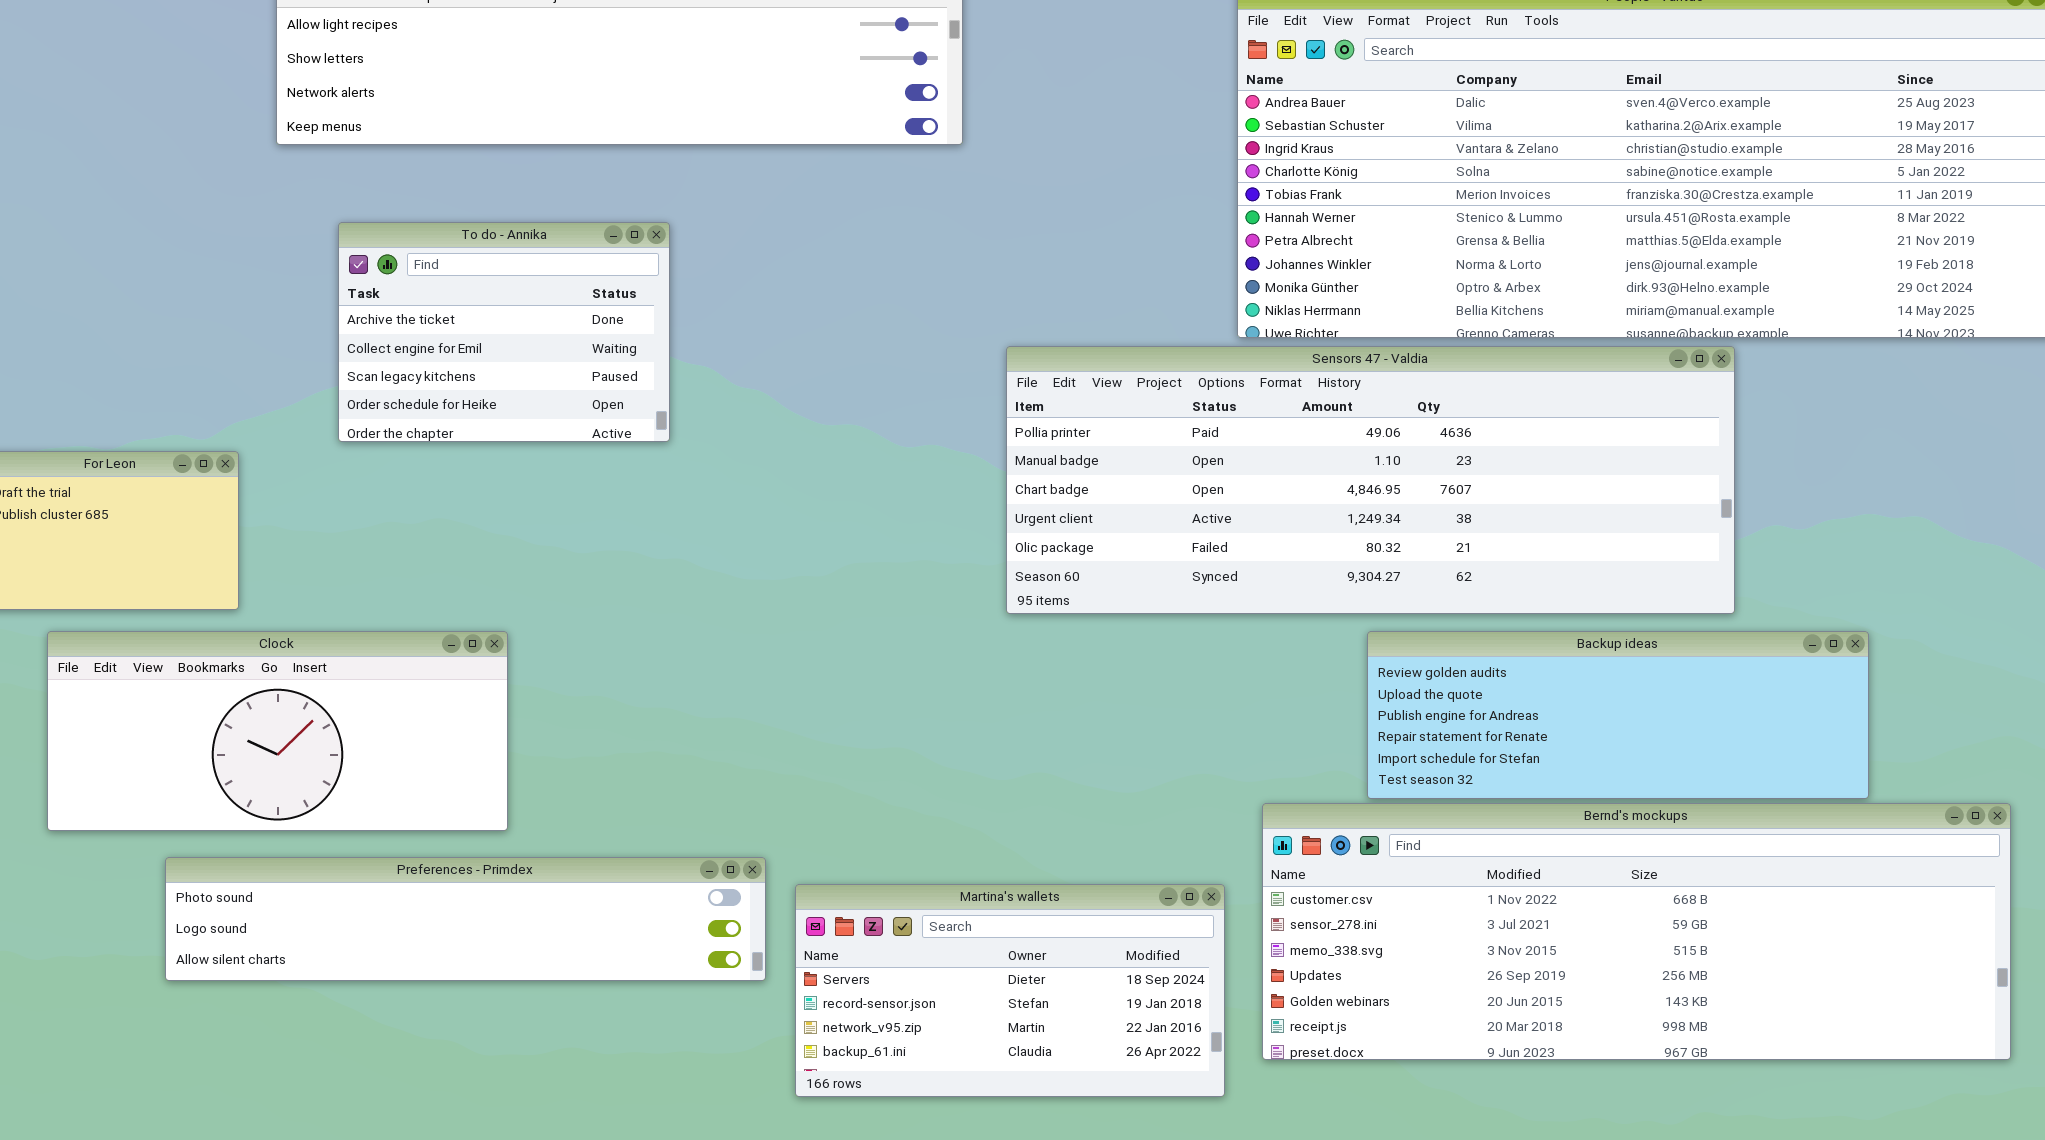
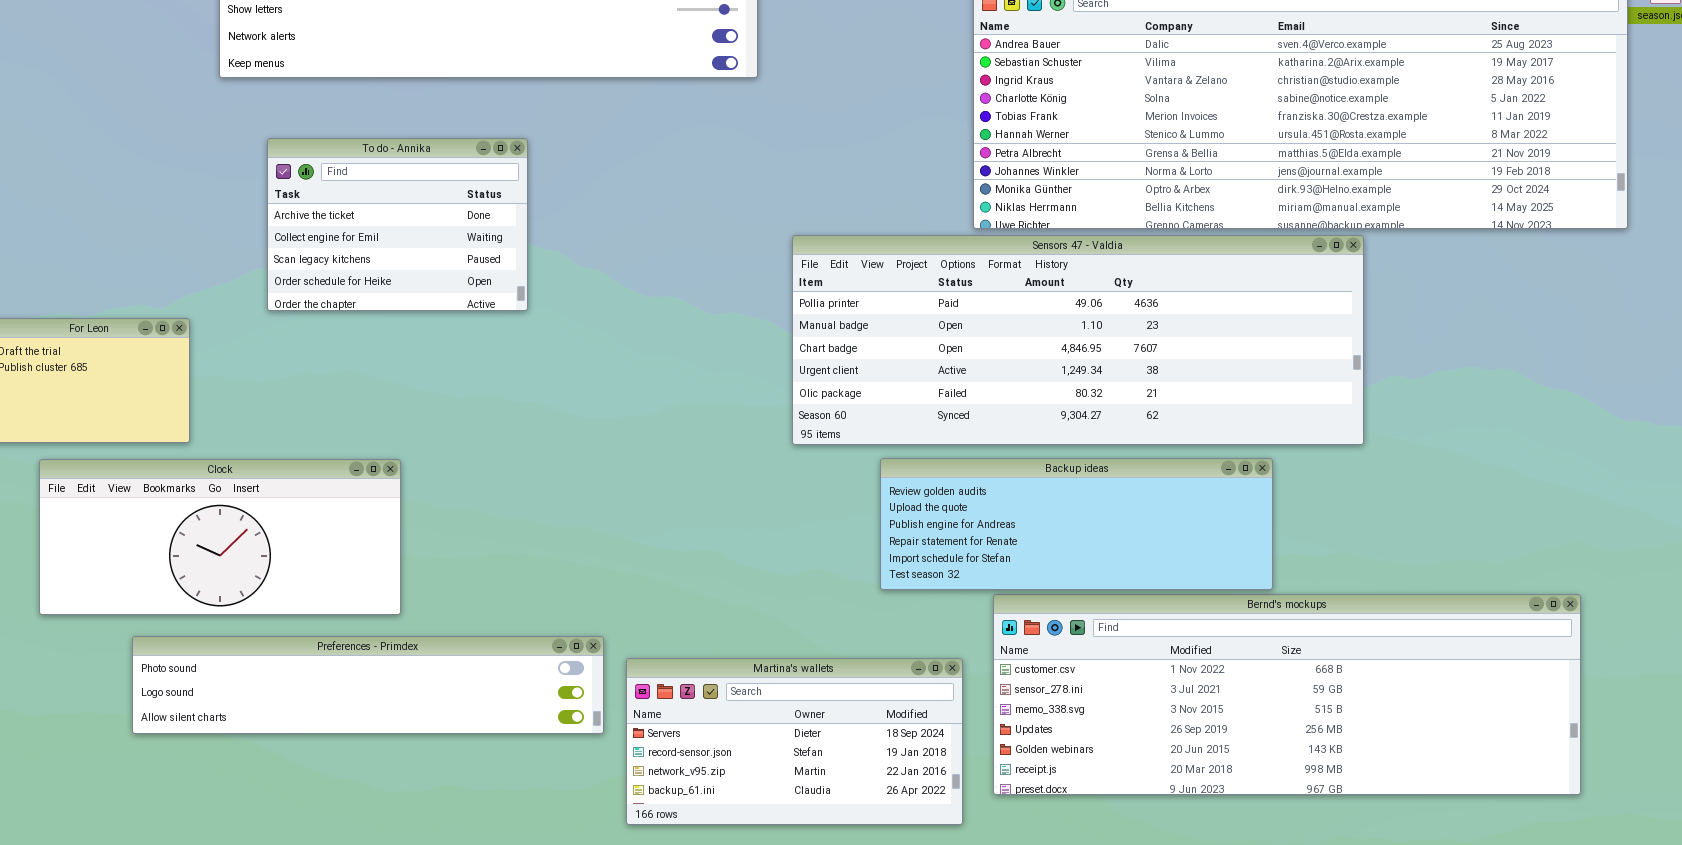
Backup ideas: [1367,631,1869,799] -> [880,458,1273,590], moved

